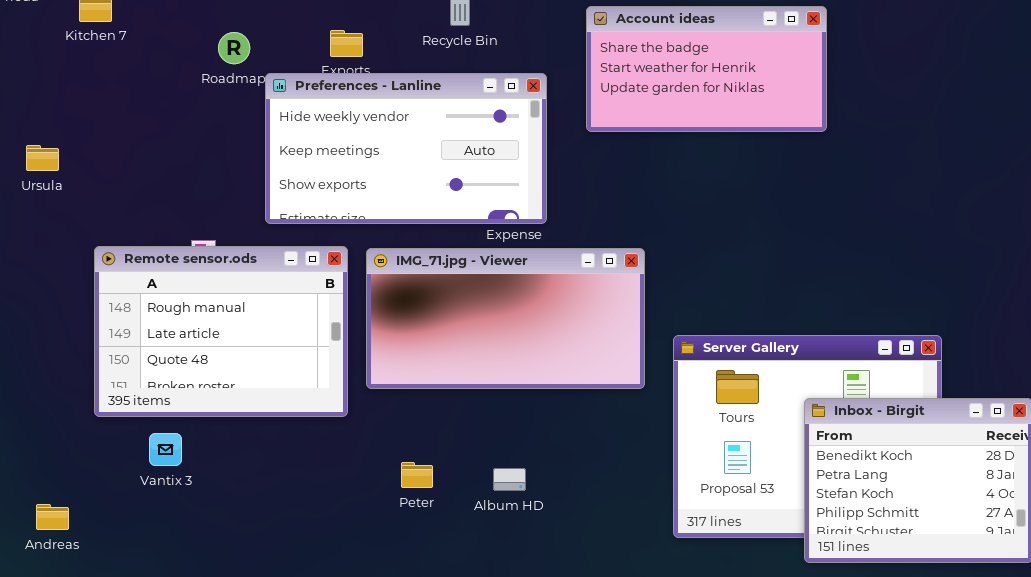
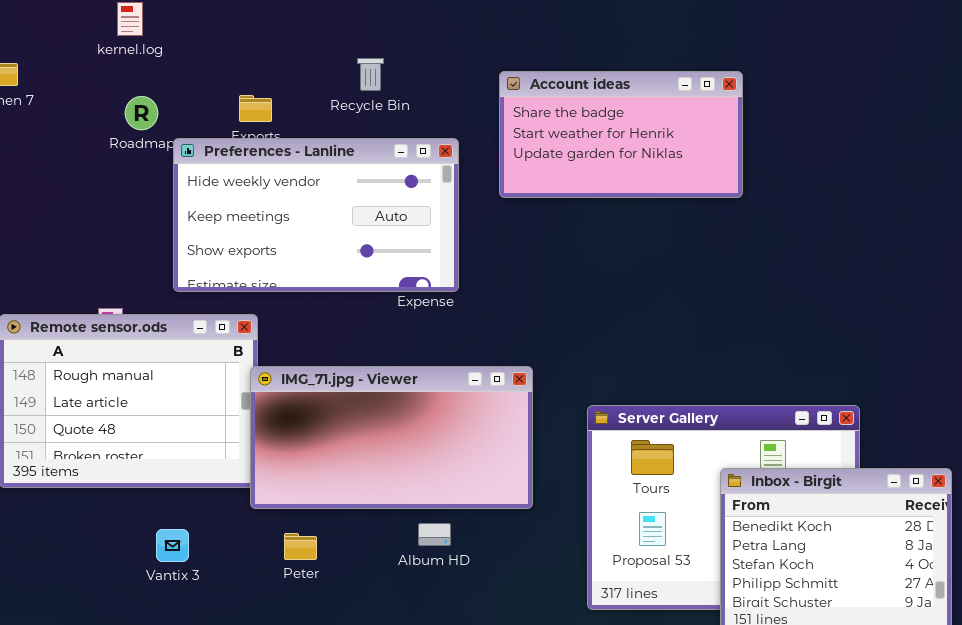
IMG_71.jpg - Viewer: [366,248,645,389] -> [250,366,533,509], moved
Vantix 3: [149,433,182,466] -> [156,529,189,562], moved
Peter: [401,462,433,488] -> [284,533,317,560], moved
Album HD: [493,468,526,491] -> [418,523,451,546], moved

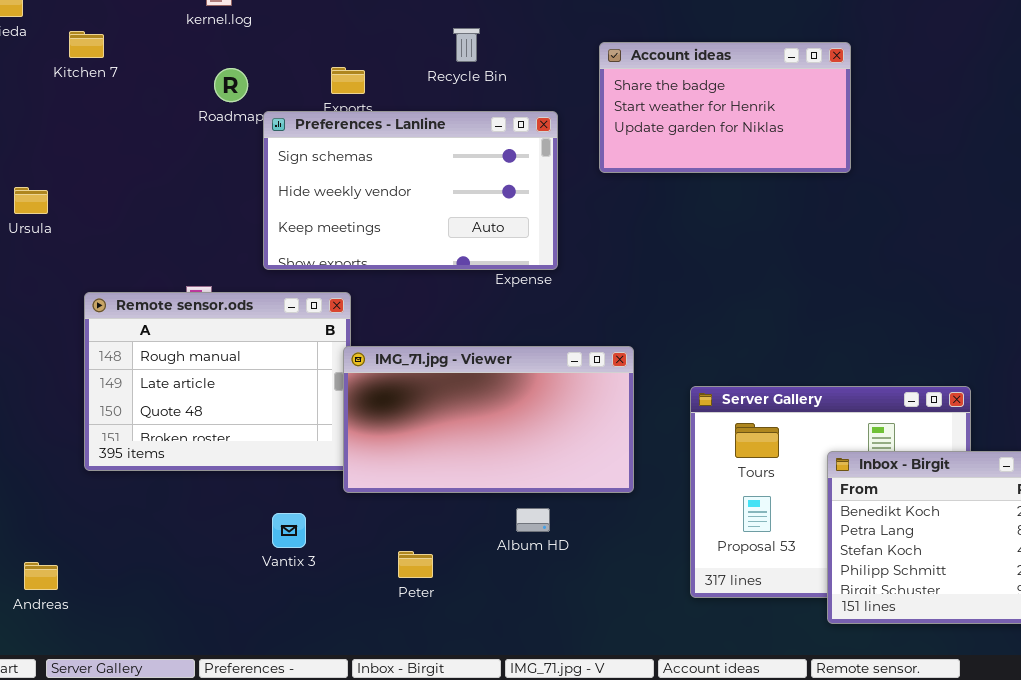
Preferences - Lanline: [173,138,459,292] -> [263,111,558,270], scrolled up 1 row
Vantix 3: [156,529,189,562] -> [272,513,306,548], moved
Peter: [284,533,317,560] -> [398,551,433,578], moved

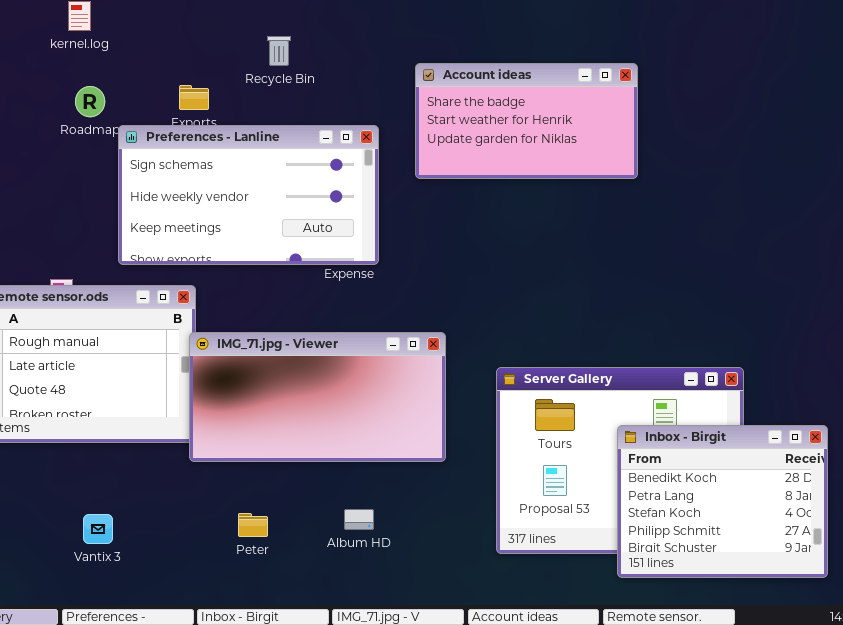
Recycle Bin: [453,28,480,62] -> [267,36,291,66], moved
Album HD: [516,508,550,532] -> [344,509,374,530], moved
Vantix 3: [272,513,306,548] -> [83,514,113,544], moved

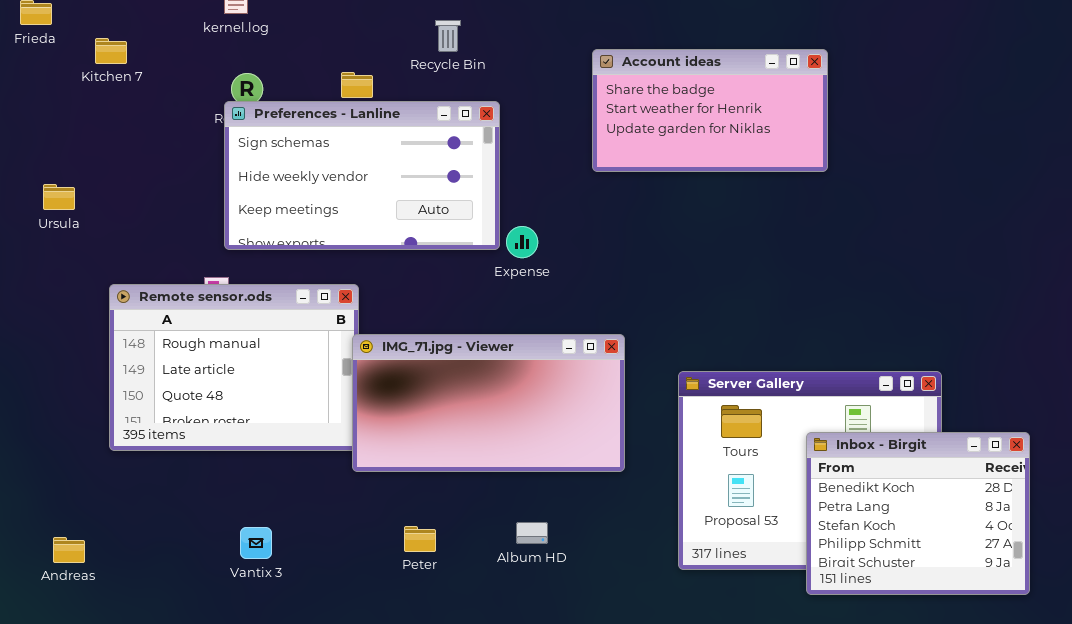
Preferences - Lanline: [118,125,379,265] -> [224,101,500,250], moved

